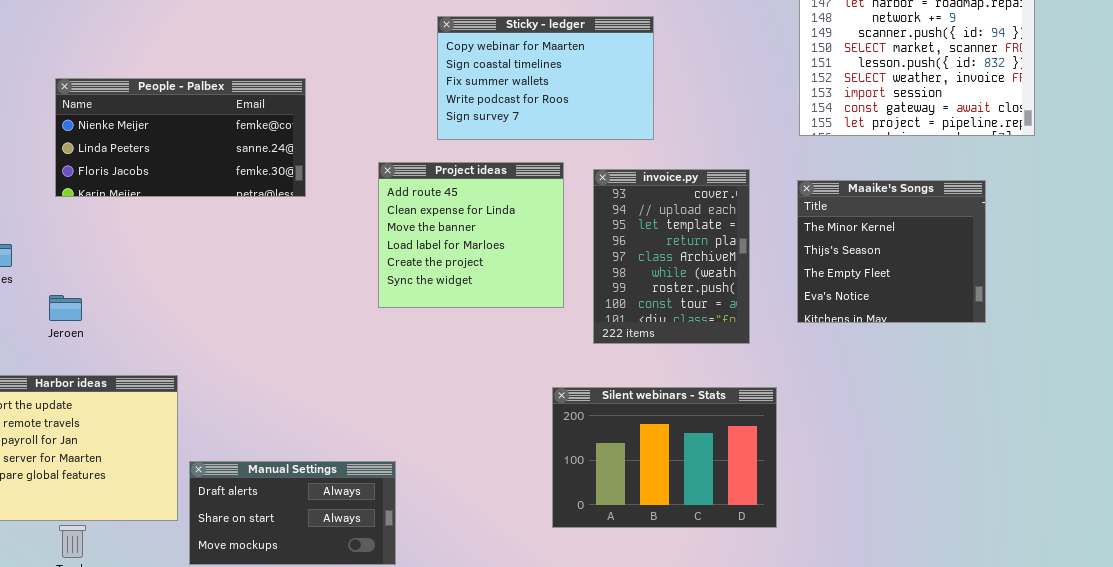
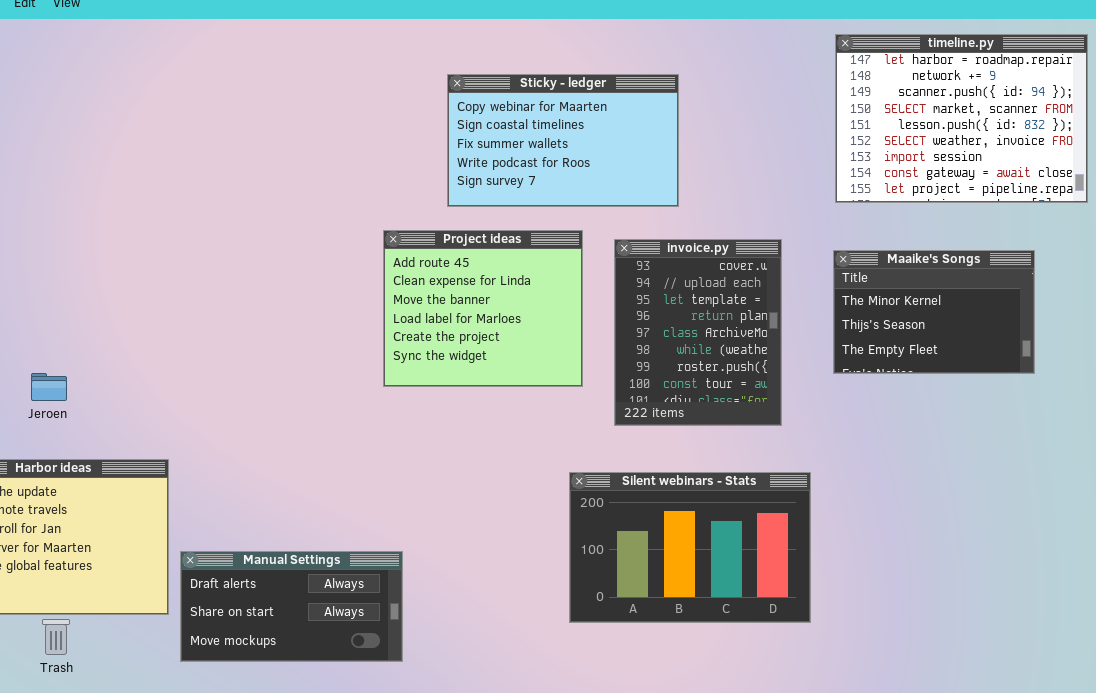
People - Palbex: [55,78,306,197] -> none, closed
Maaike's Songs: [797,180,986,323] -> [833,250,1035,374], resized

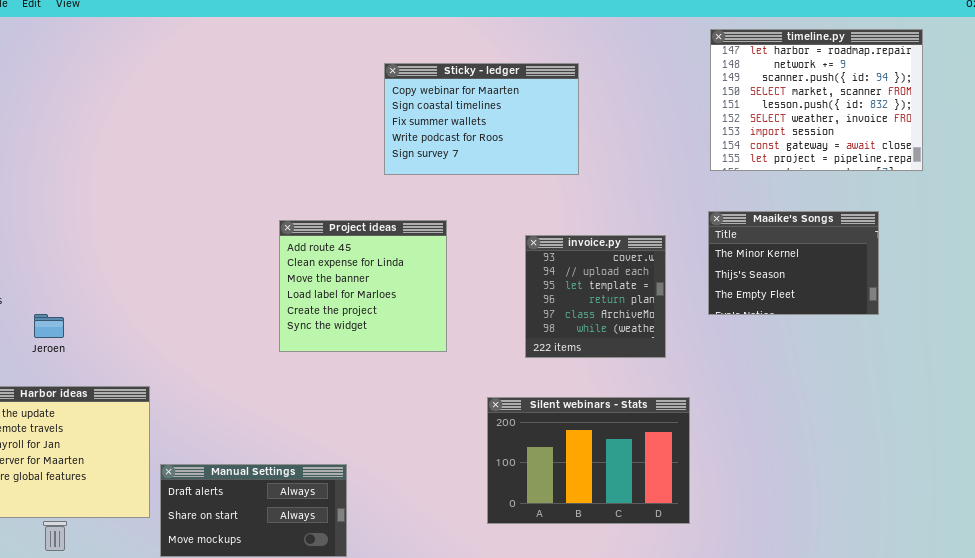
Project ideas: [383,230,583,387] -> [279,220,447,352], moved
invoice.py: [614,239,782,426] -> [525,235,666,358], resized

